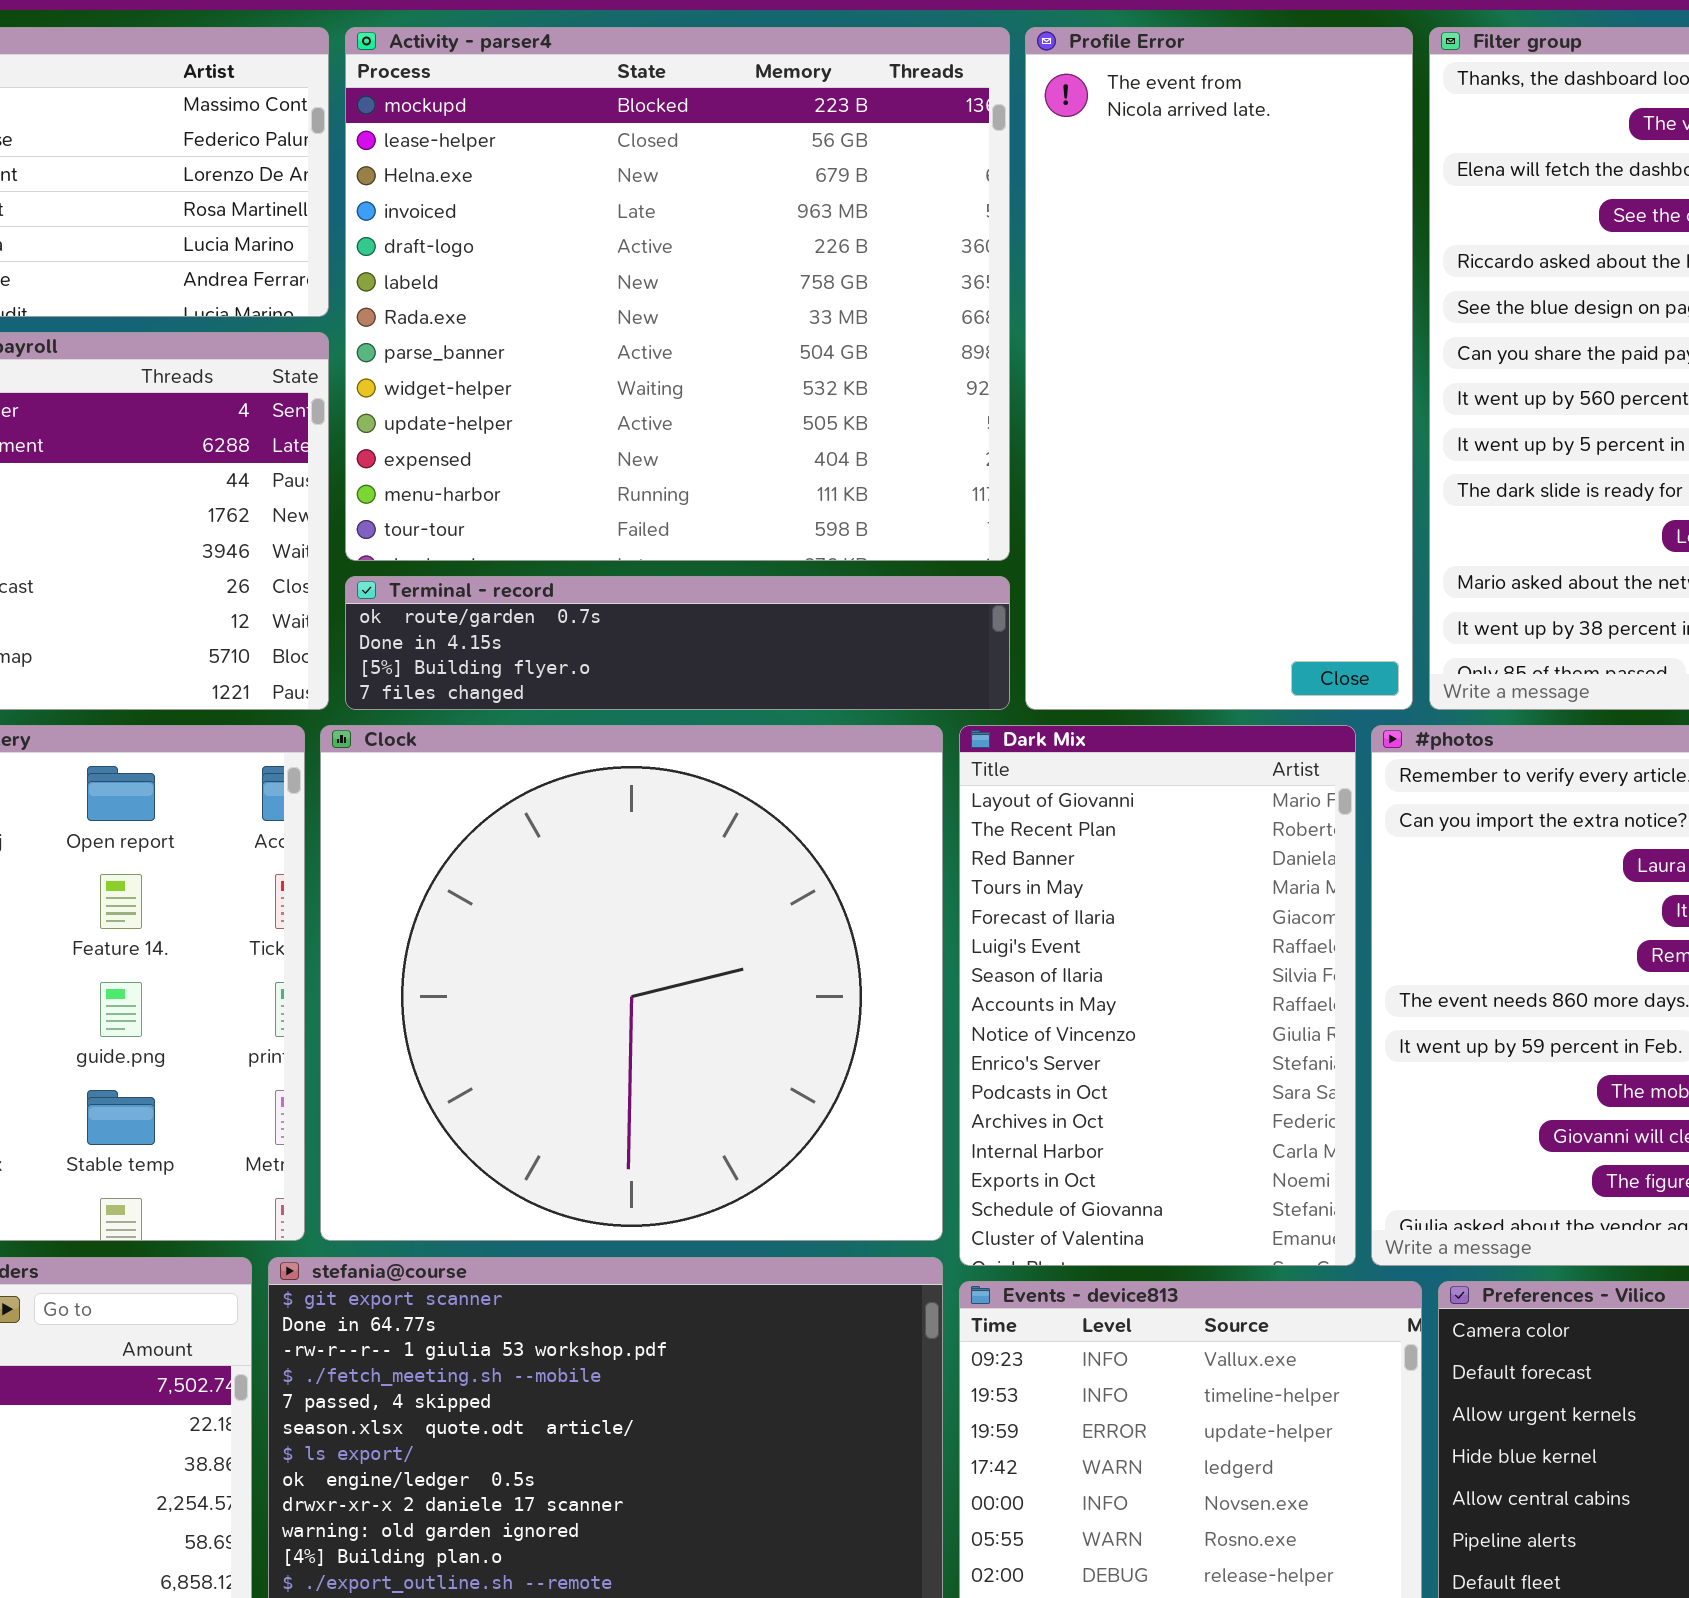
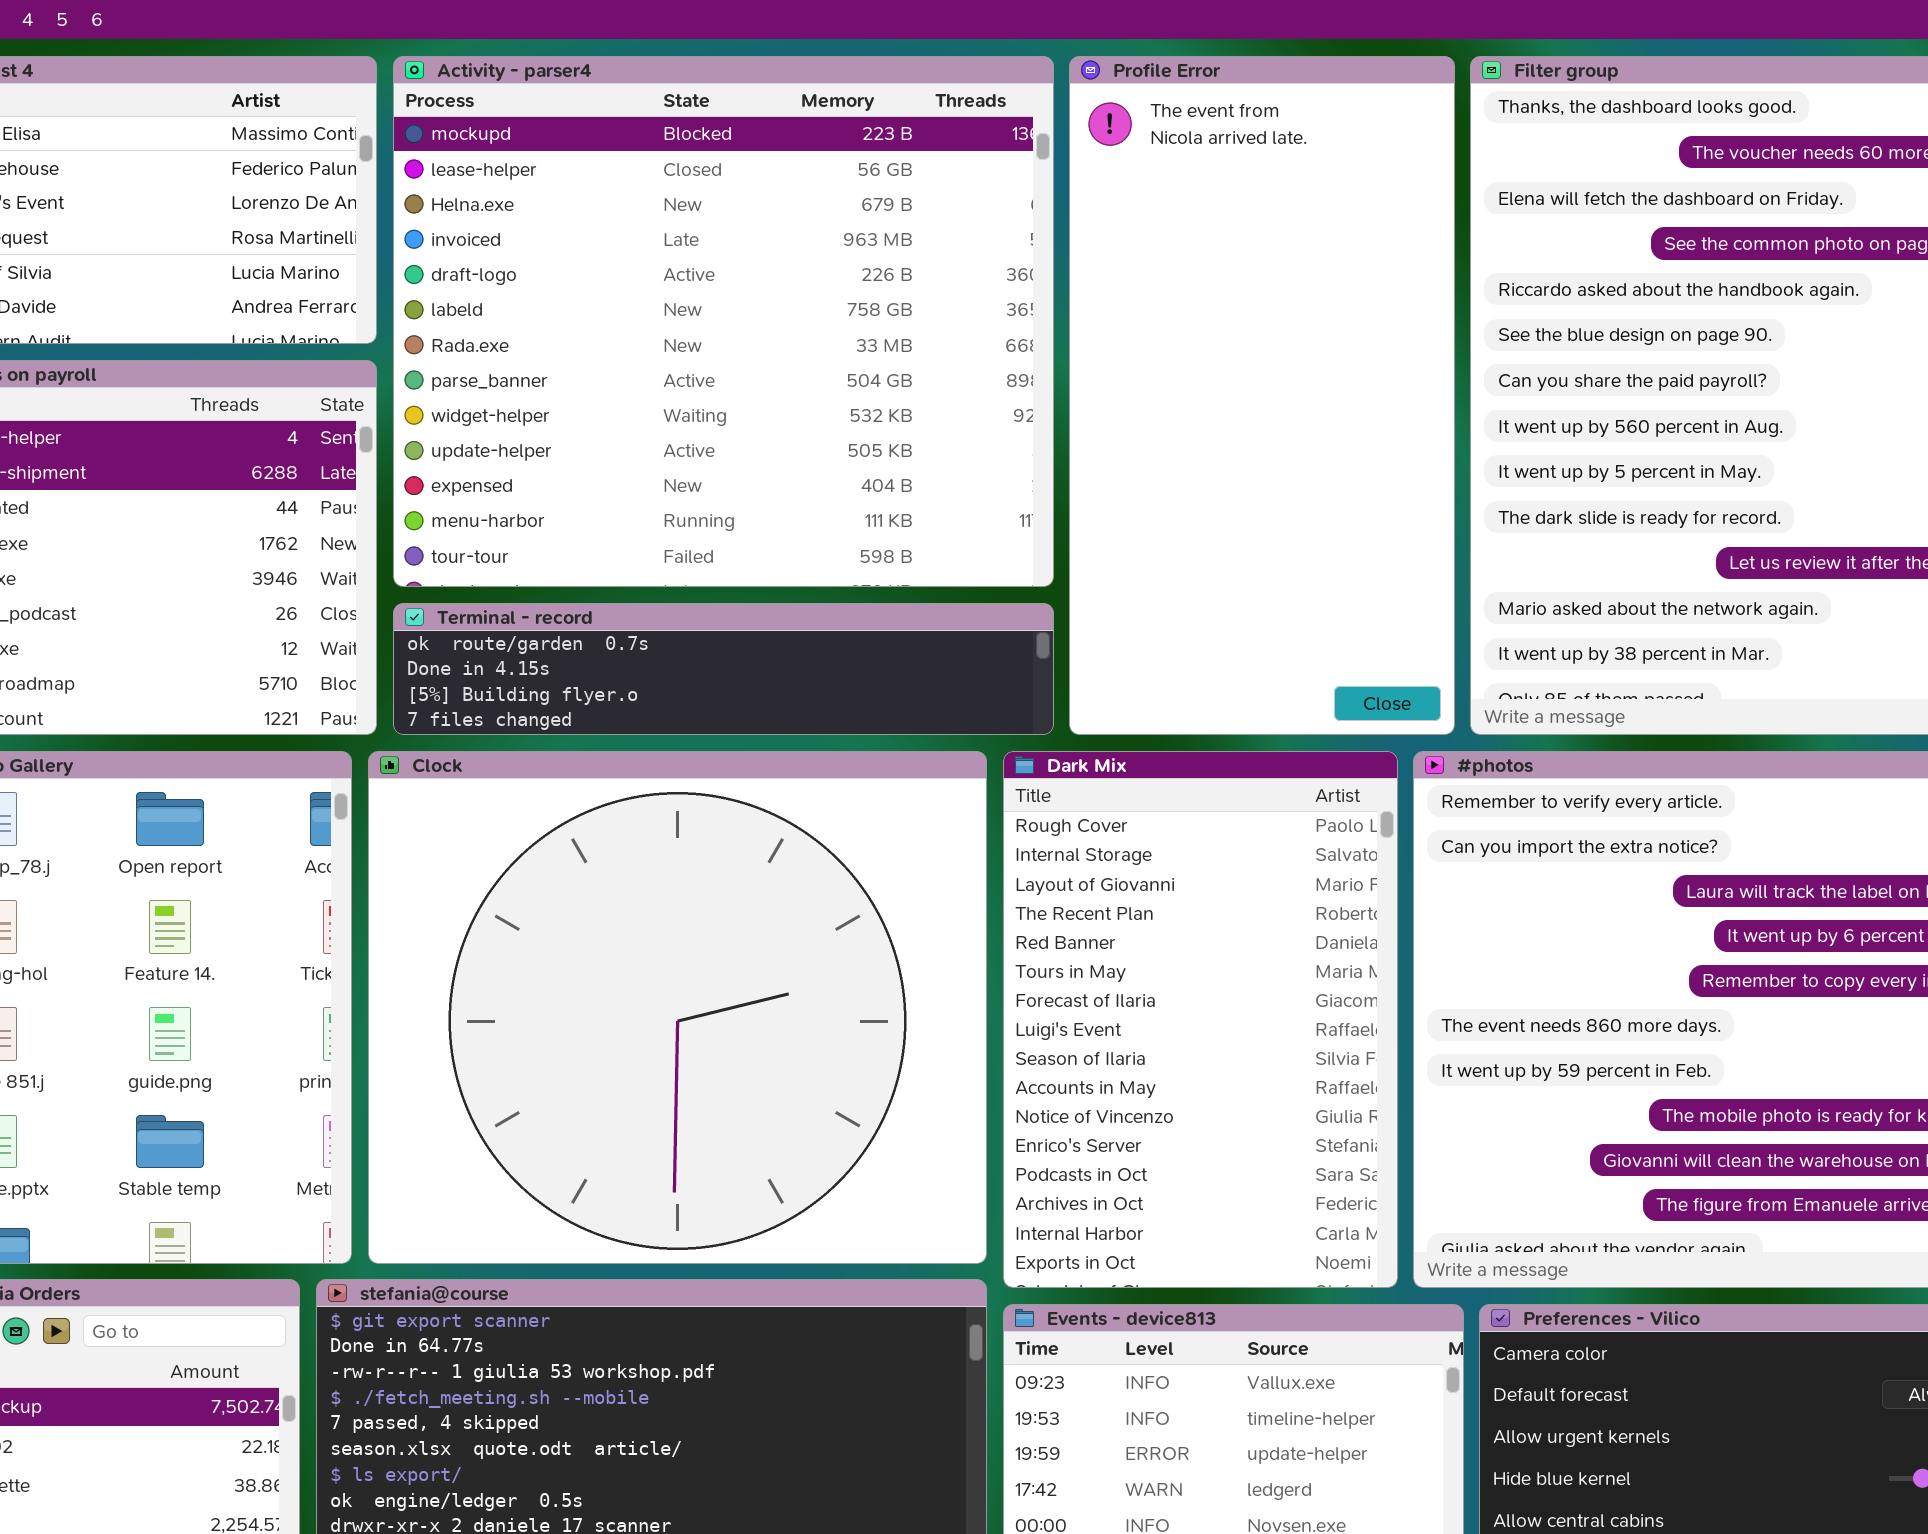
Dark Mix: [959,725,1356,1266] -> [1003,751,1398,1288], scrolled up 2 rows

